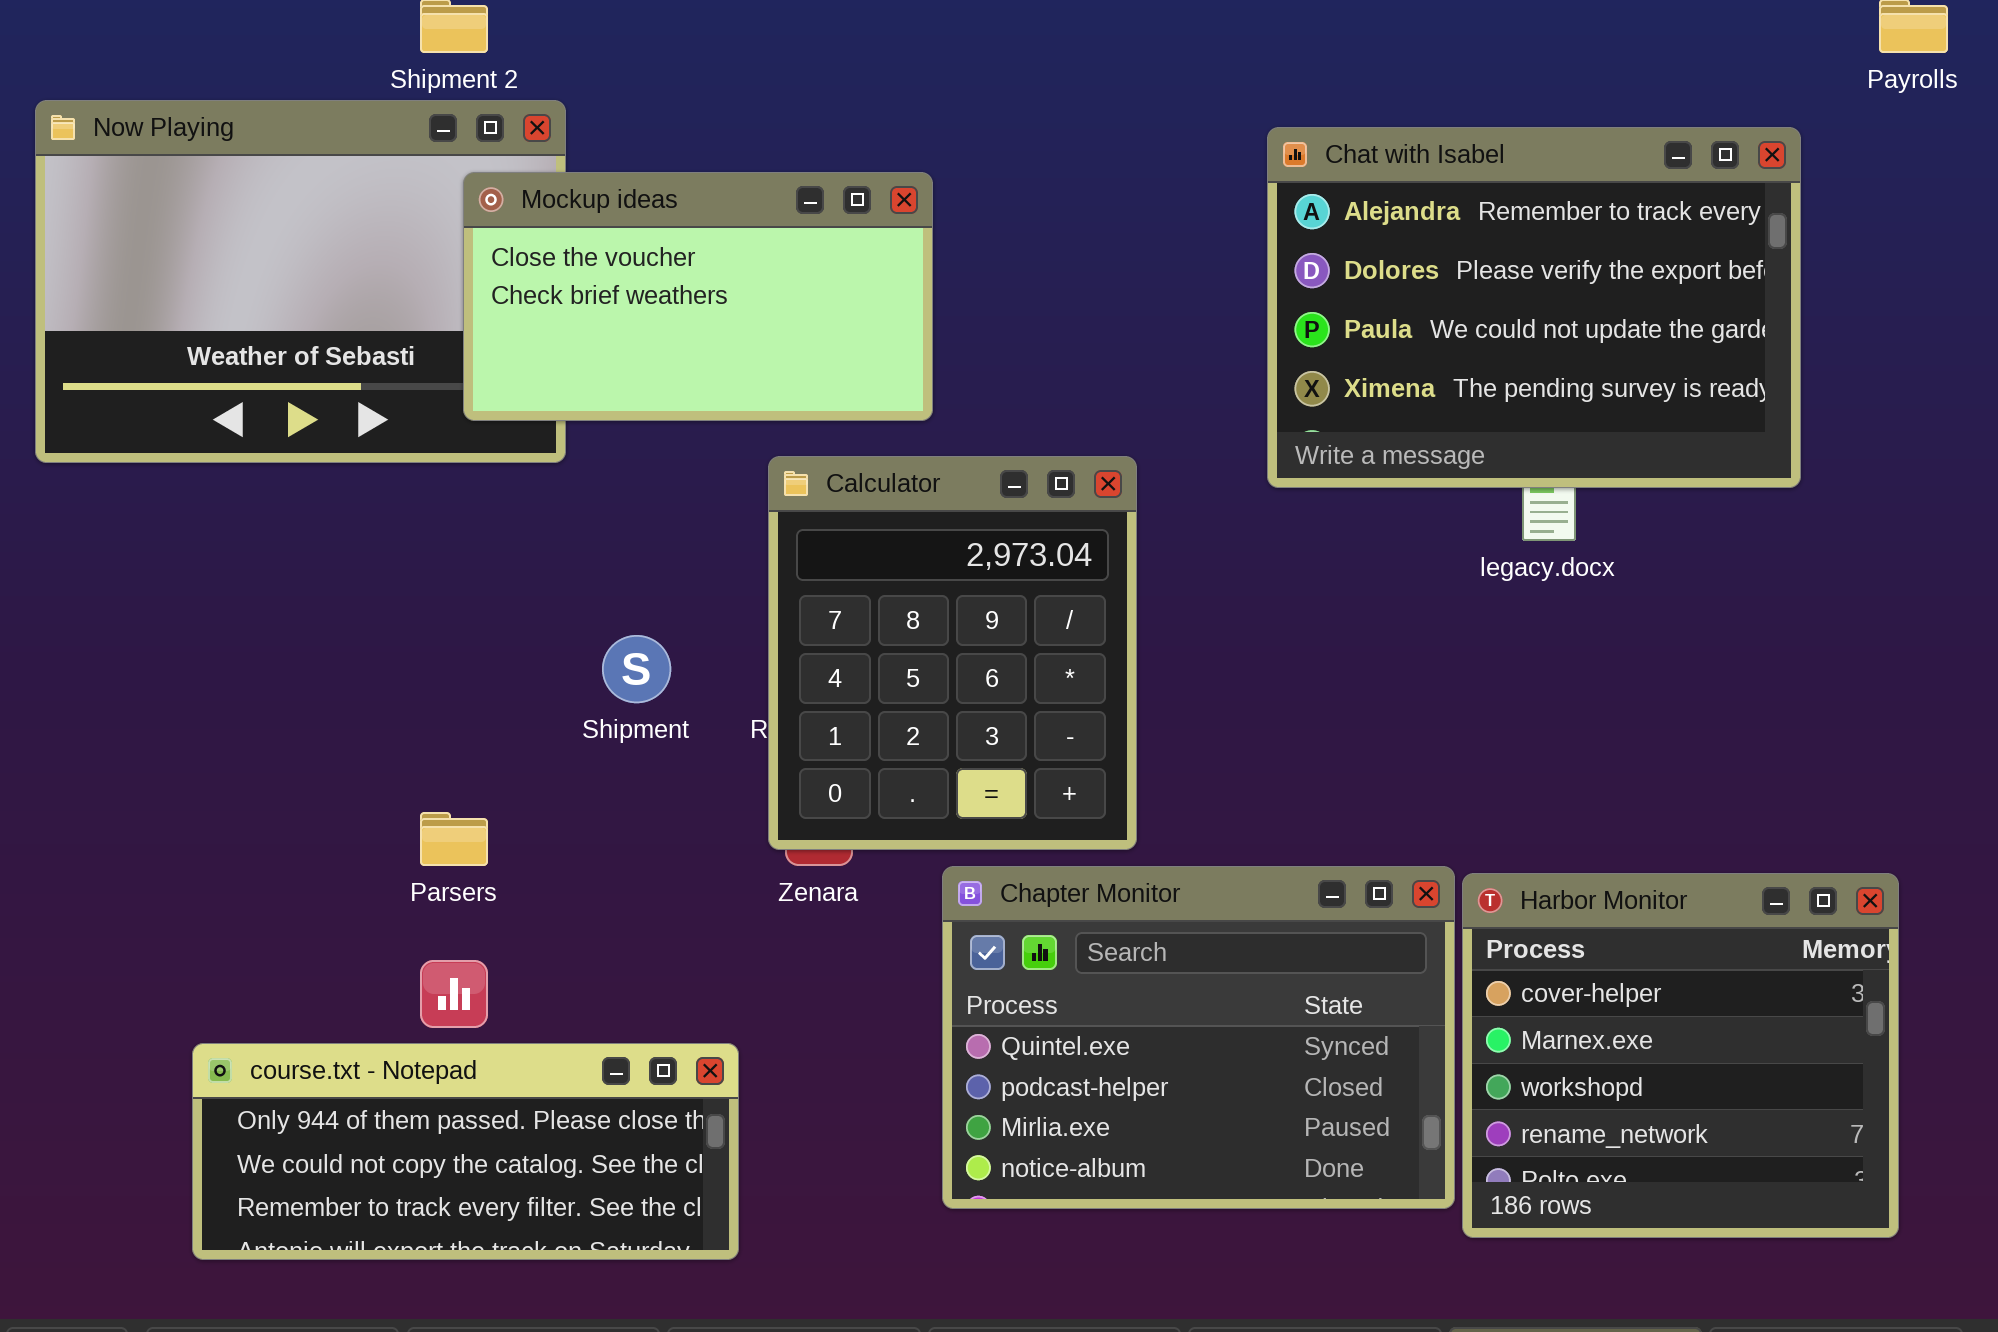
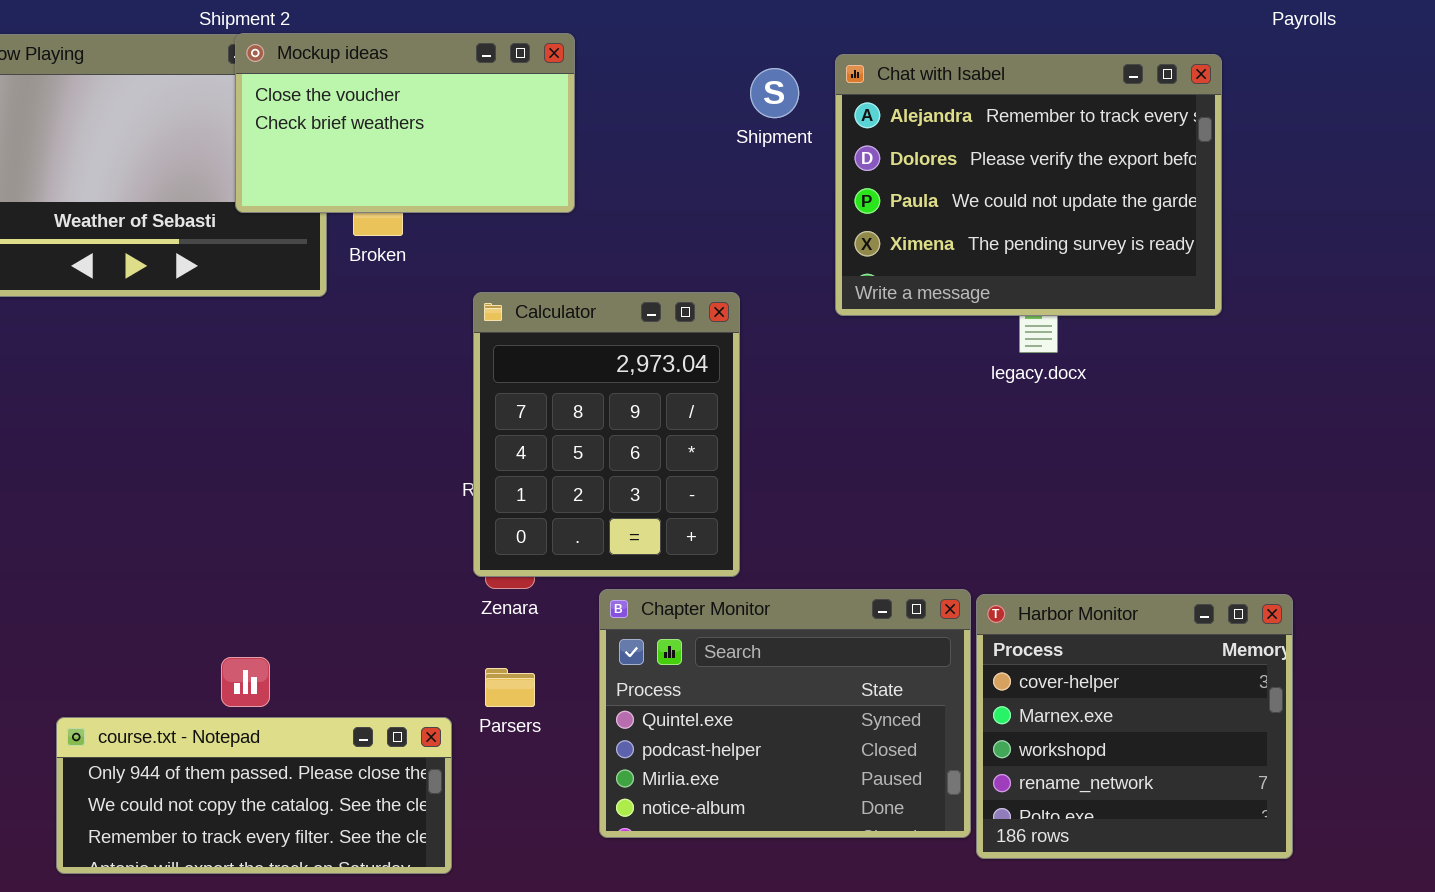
Mockup ideas: [463,172,933,421] -> [235,33,575,213], moved
Shipment: [602,635,671,703] -> [750,68,799,118], moved
Parsers: [420,812,488,866] -> [485,668,535,707], moved

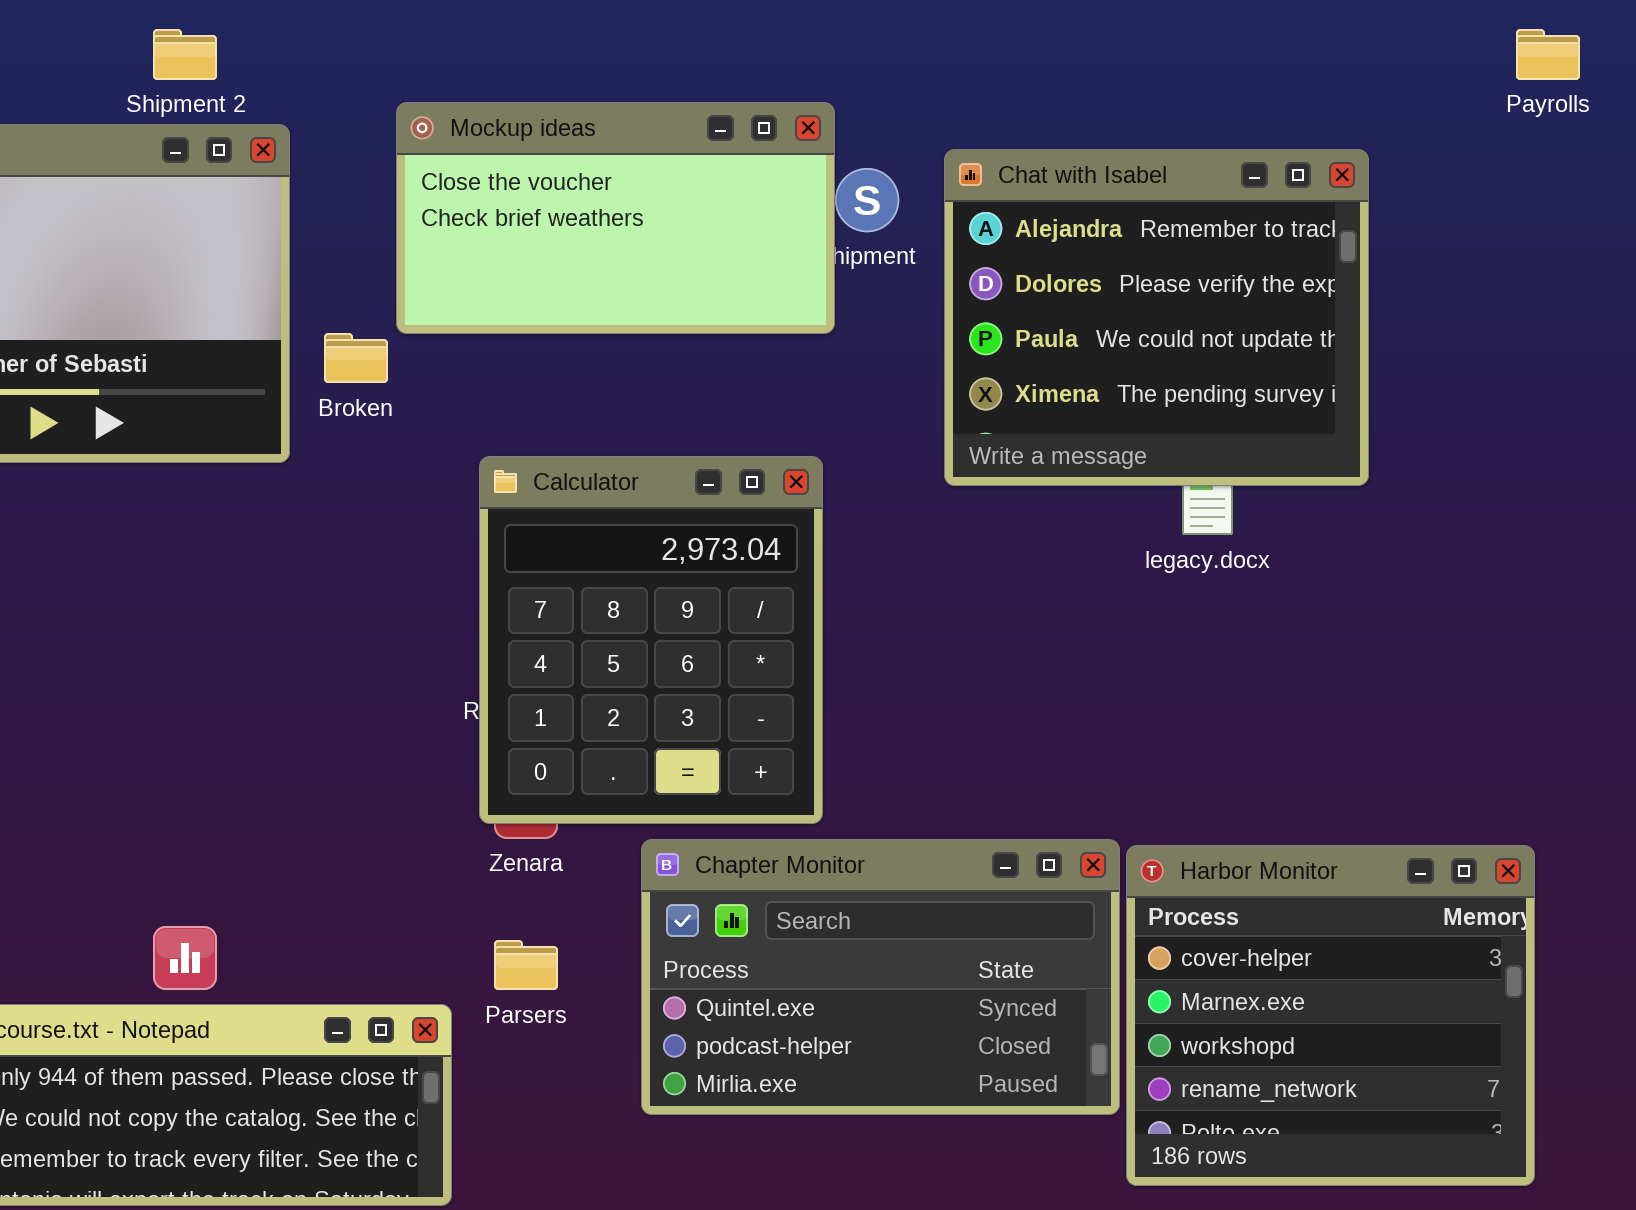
Mockup ideas: [235,33,575,213] -> [396,102,835,334], moved
Chat with Isabel: [835,54,1222,316] -> [944,149,1369,486], resized
Chapter Monitor: [599,589,971,838] -> [641,839,1120,1115], resized

